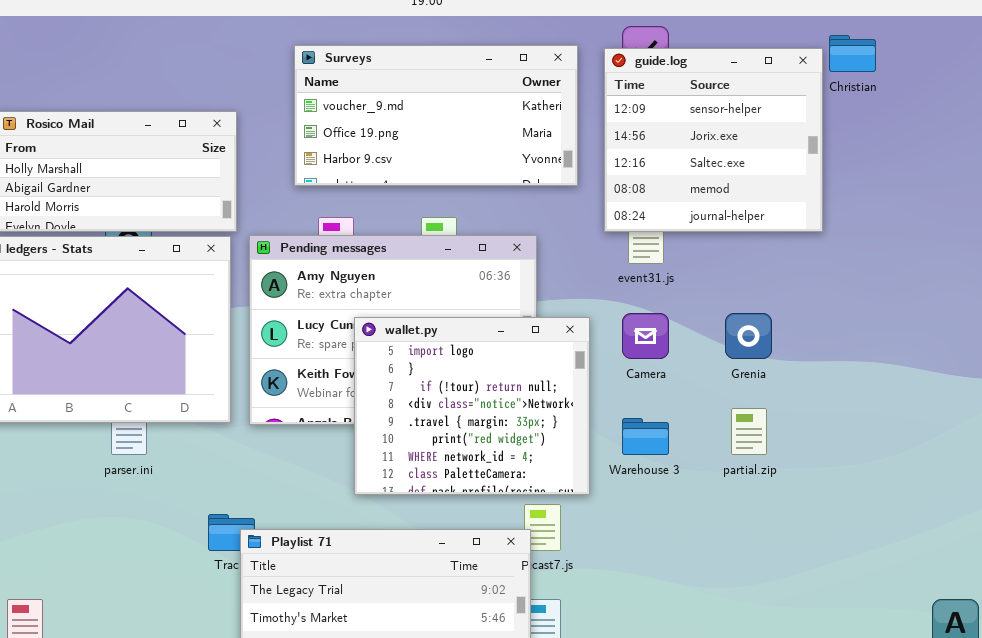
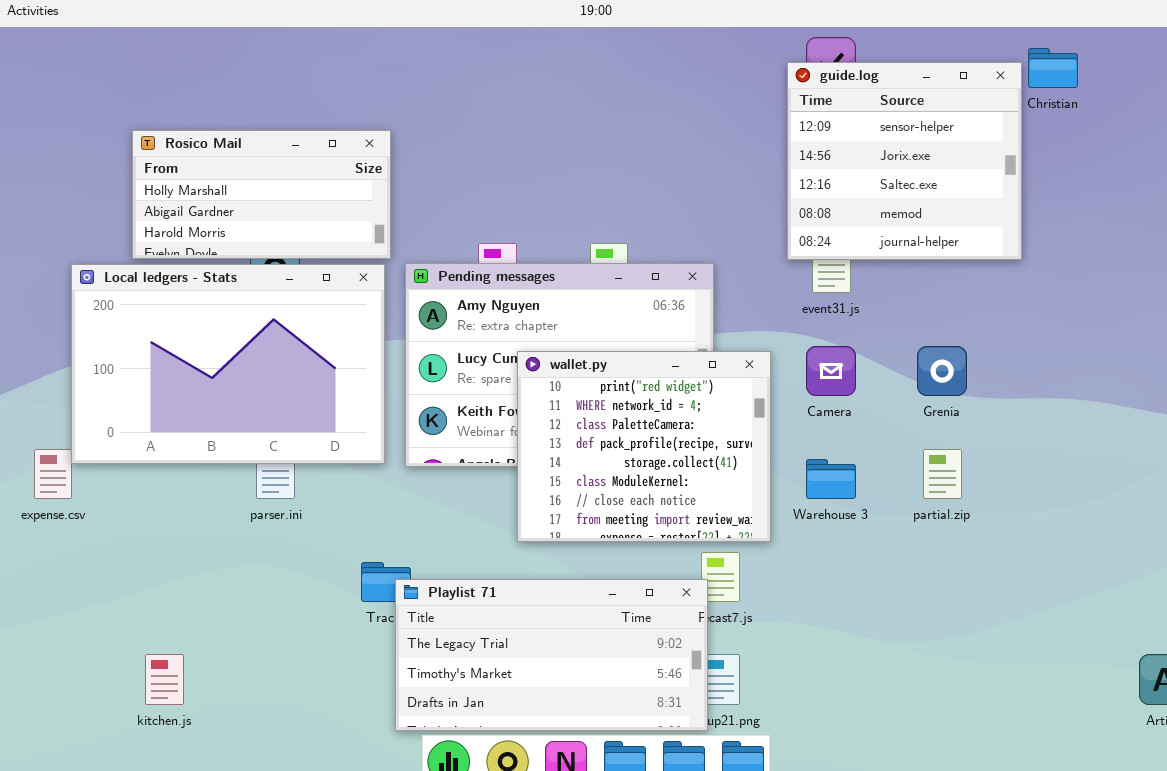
Surveys: [294,45,578,186] -> none, closed
wallet.py: [354,317,590,495] -> [517,351,771,542], scrolled down 5 rows

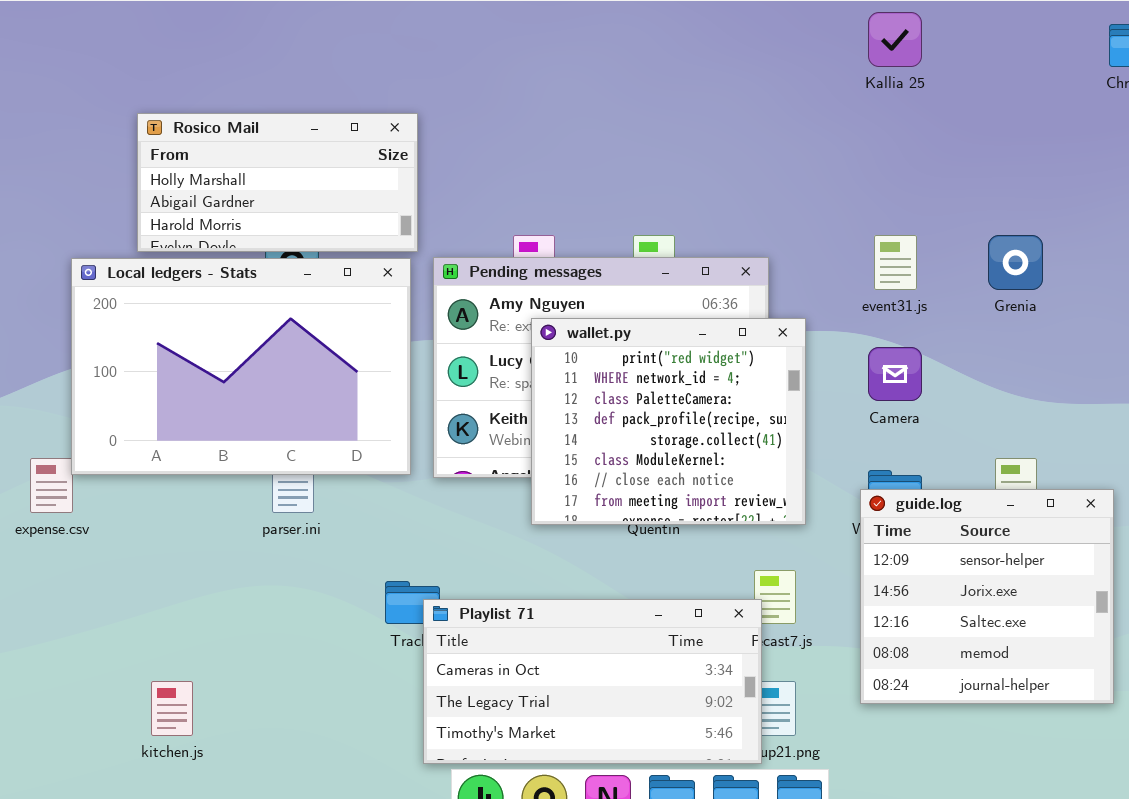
guide.log: [787,62,1022,260] -> [860,489,1114,704], moved
Grenia: [917,346,967,396] -> [988,235,1043,290], moved
wallet.py: [517,351,771,542] -> [531,318,806,525], moved
Playlist 71: [395,579,708,731] -> [423,599,762,764], scrolled up 1 row

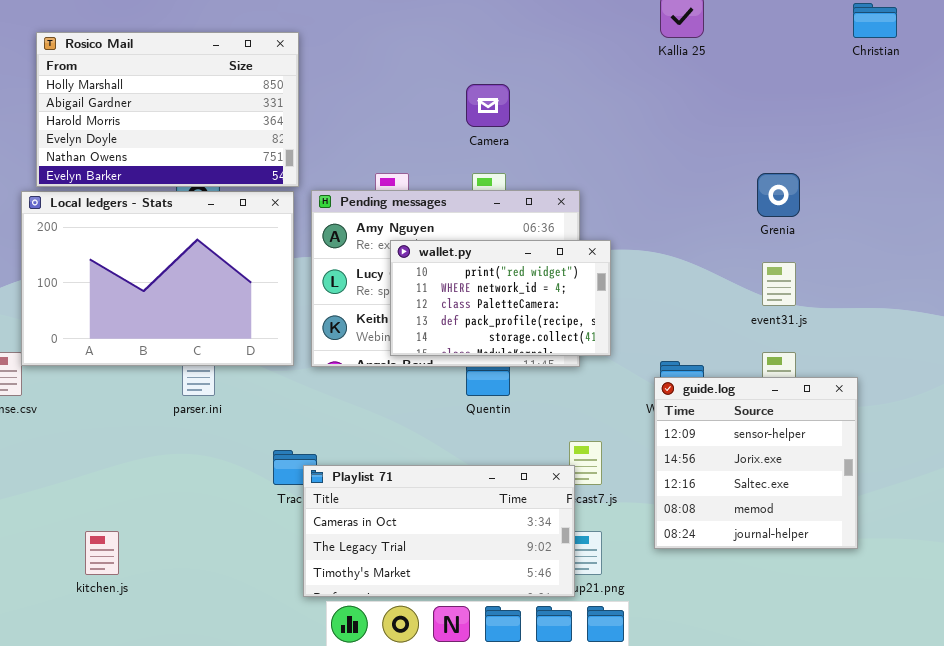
Rosico Mail: [137,113,418,252] -> [36,32,299,187], resized
event31.js: [874,235,917,290] -> [762,262,796,306], moved
wallet.py: [531,318,806,525] -> [390,240,611,356], resized
Camera: [868,347,922,401] -> [466,84,510,127], moved

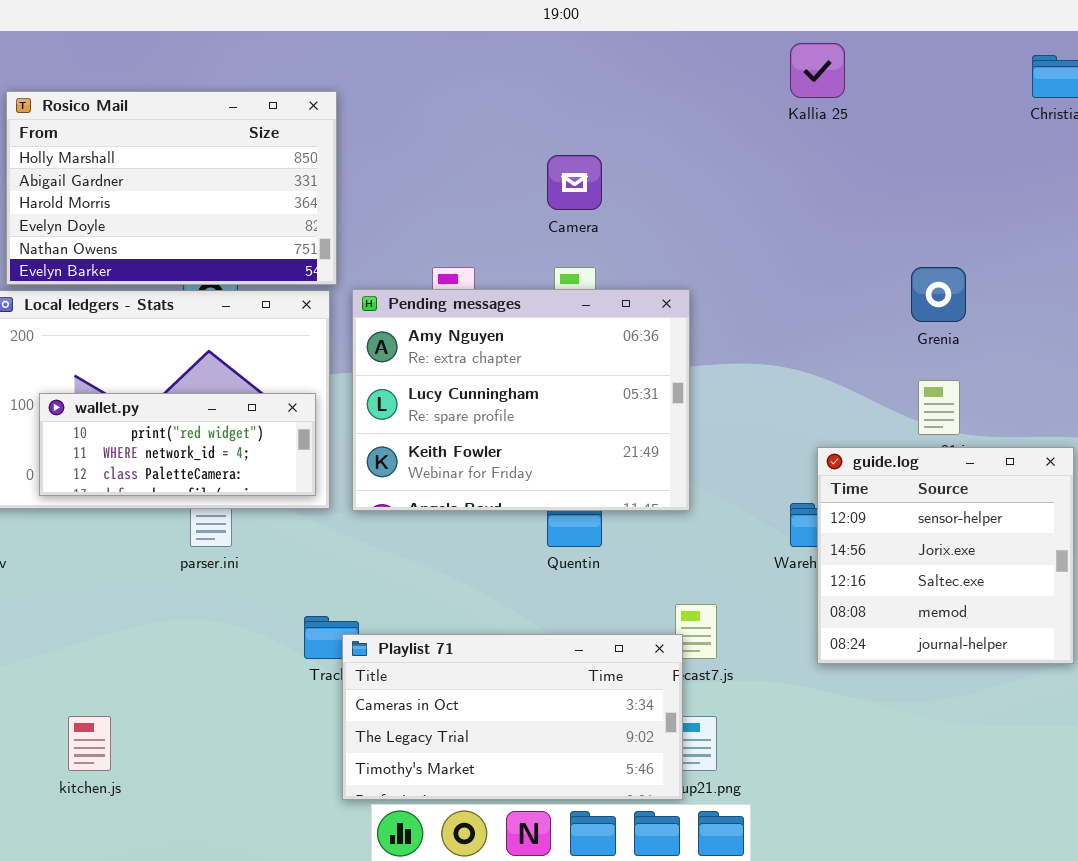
wallet.py: [390,240,611,356] -> [39,393,316,496], moved, resized
guide.log: [654,377,858,549] -> [817,447,1074,664], moved

